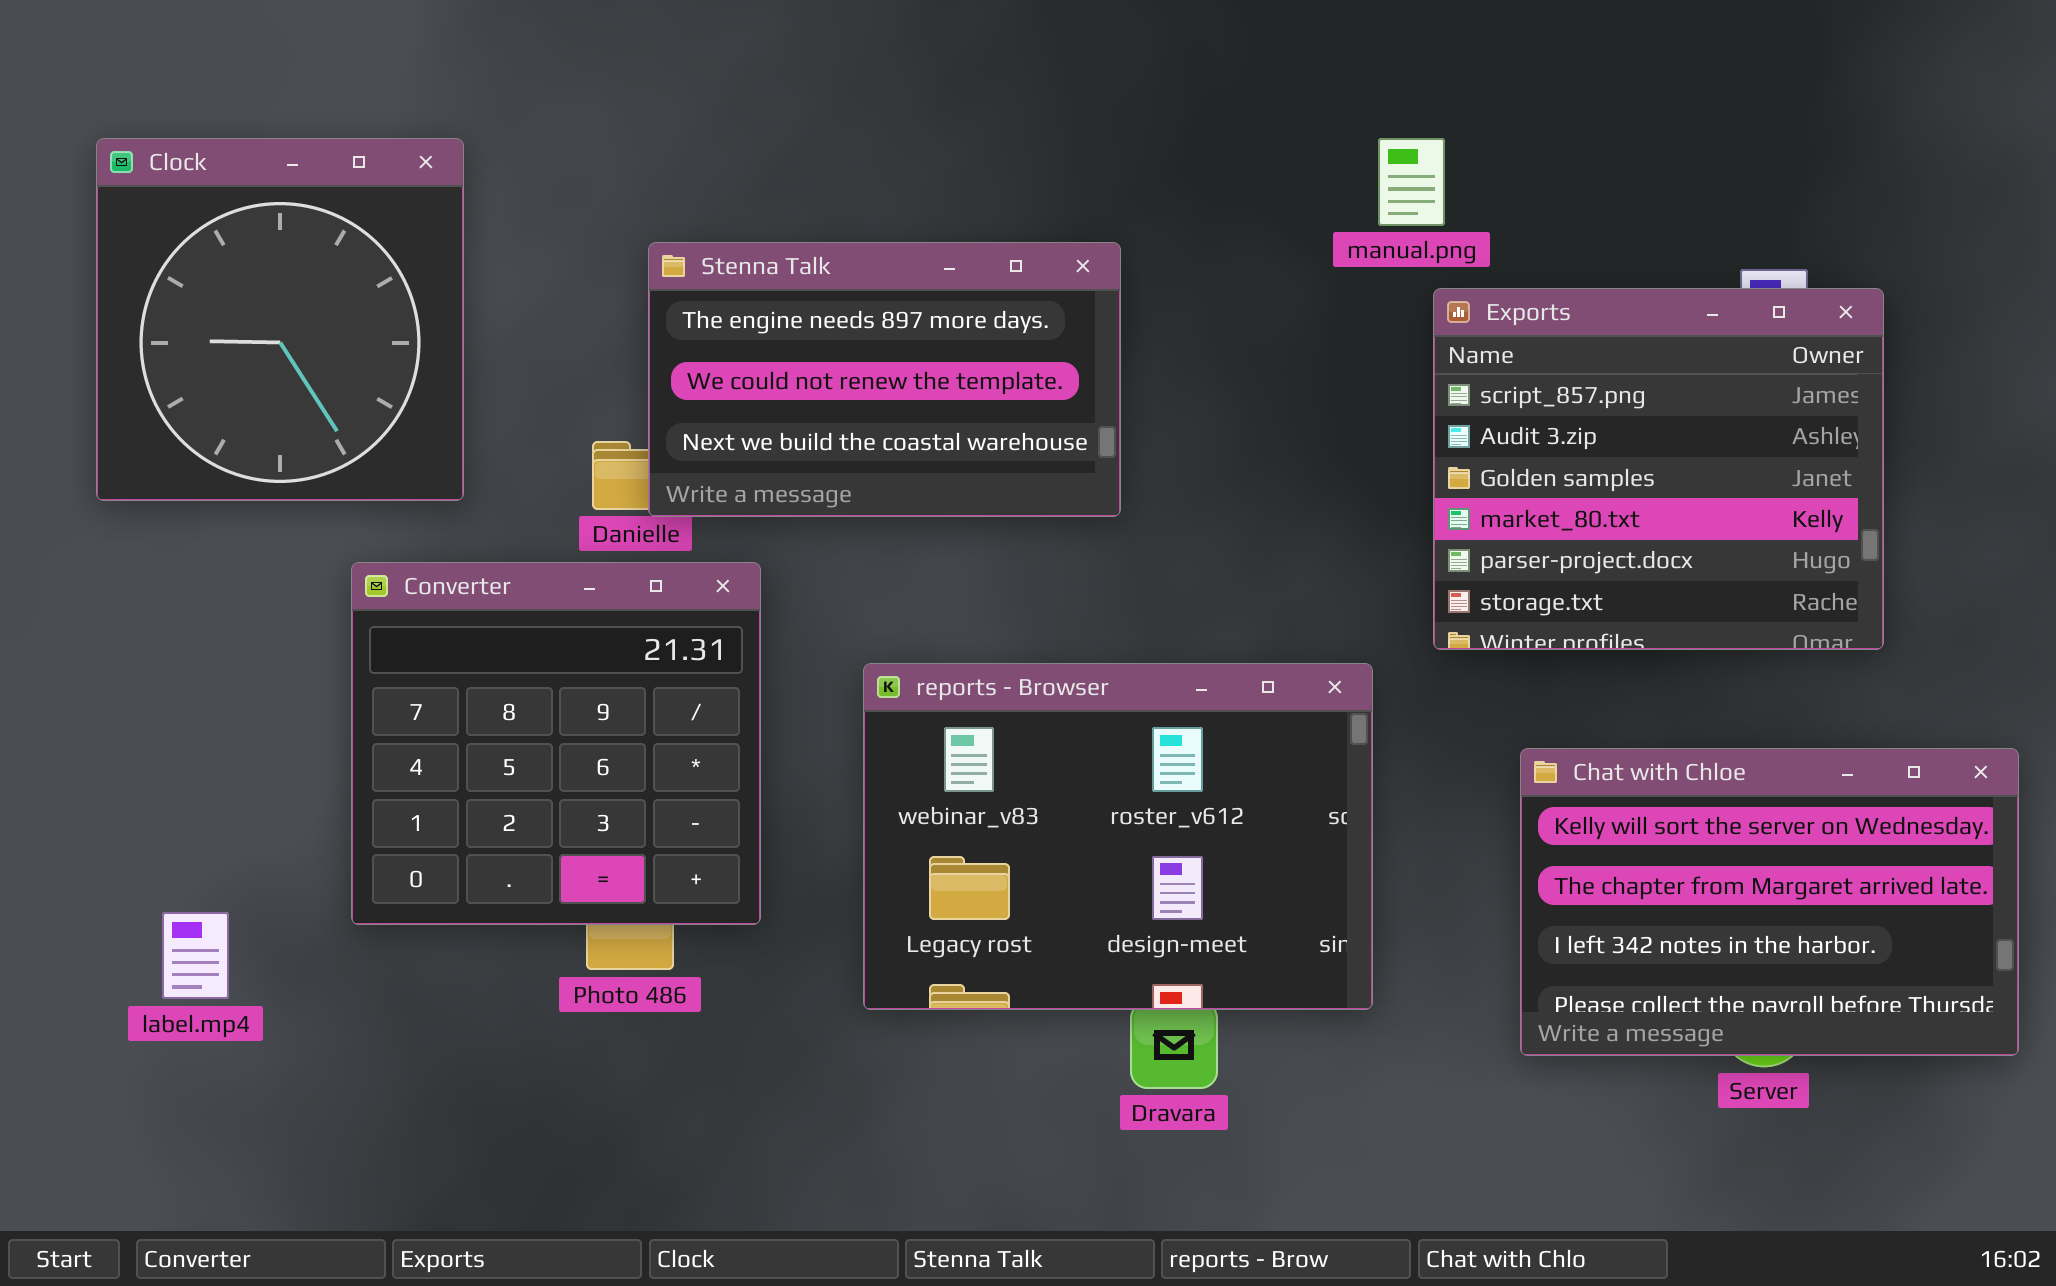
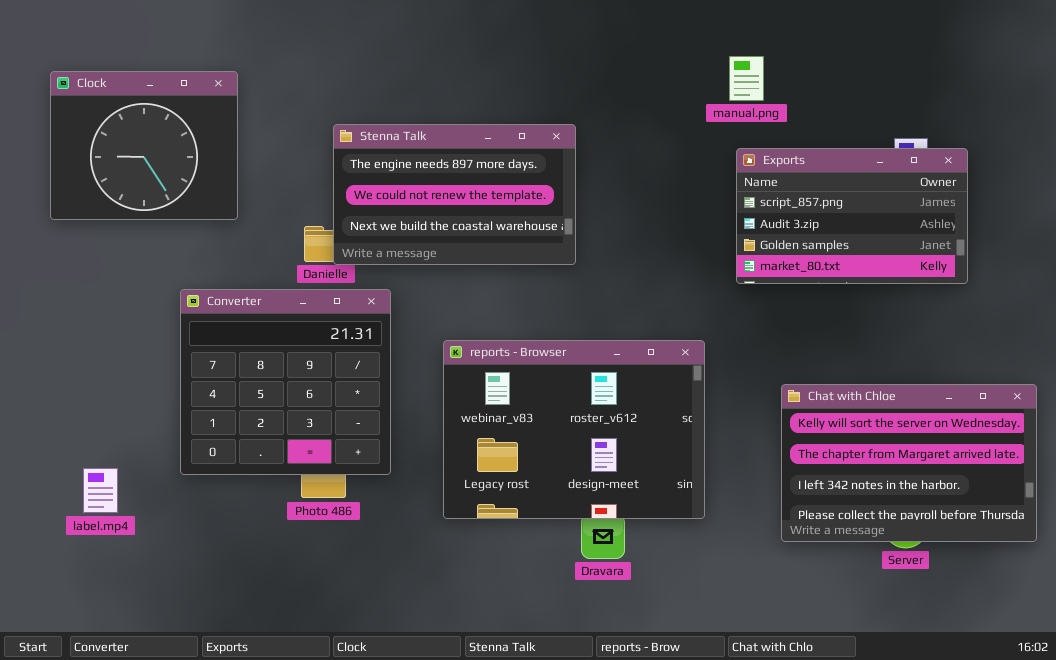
Clock: [96,138,464,501] -> [50,71,238,220], resized
manual.png: [1378,138,1445,226] -> [729,56,764,101], moved
Exports: [1433,288,1884,650] -> [736,148,968,284], resized

